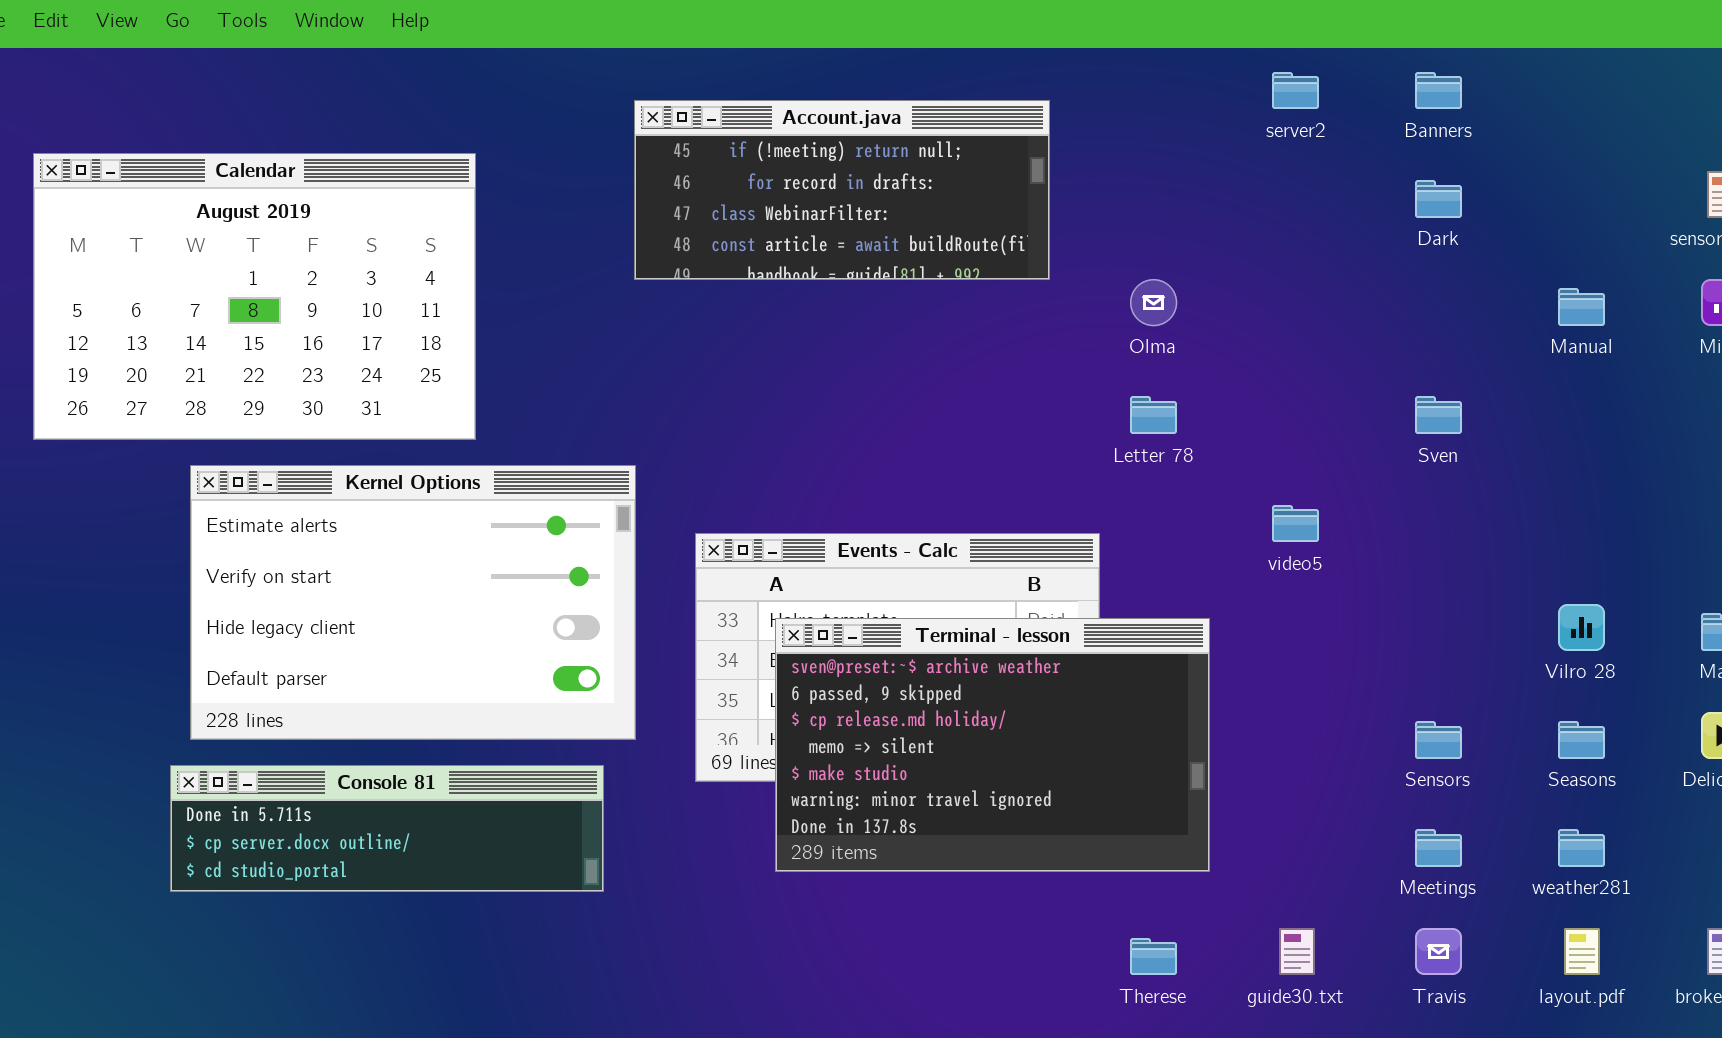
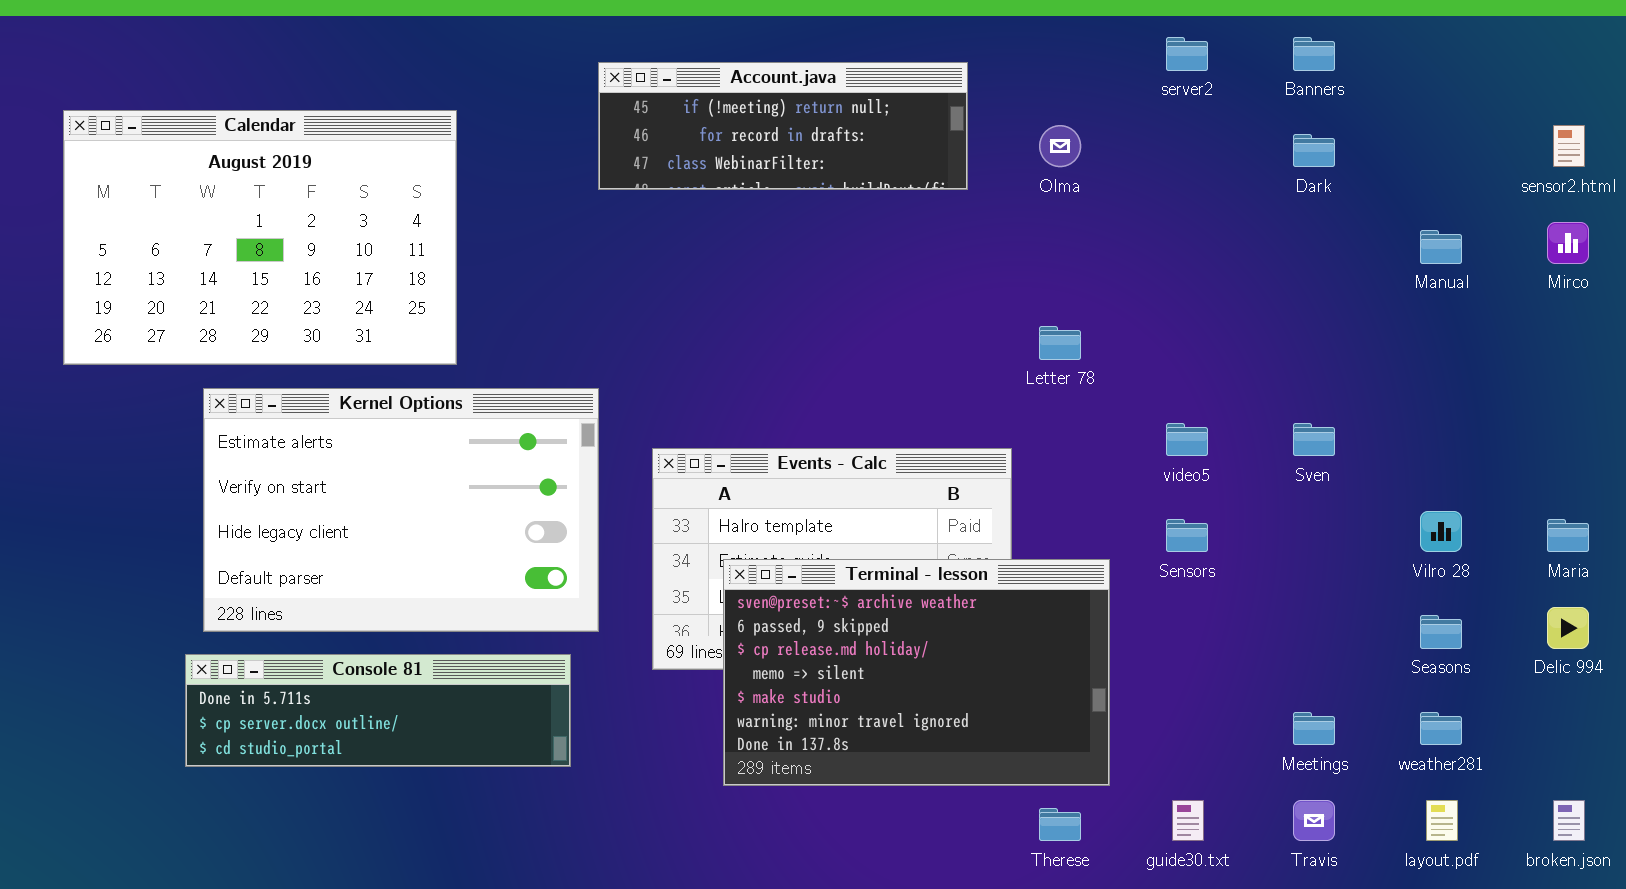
Account.java: [634,100,1050,280] -> [598,62,968,190], resized
Olma: [1130,279,1177,326] -> [1039,125,1081,167], moved
Sven: [1415,396,1462,434] -> [1293,423,1335,456], moved
Terminal - lesson: [775,618,1210,872] -> [723,559,1110,786], moved
Sensors: [1415,721,1462,759] -> [1166,519,1208,552], moved

